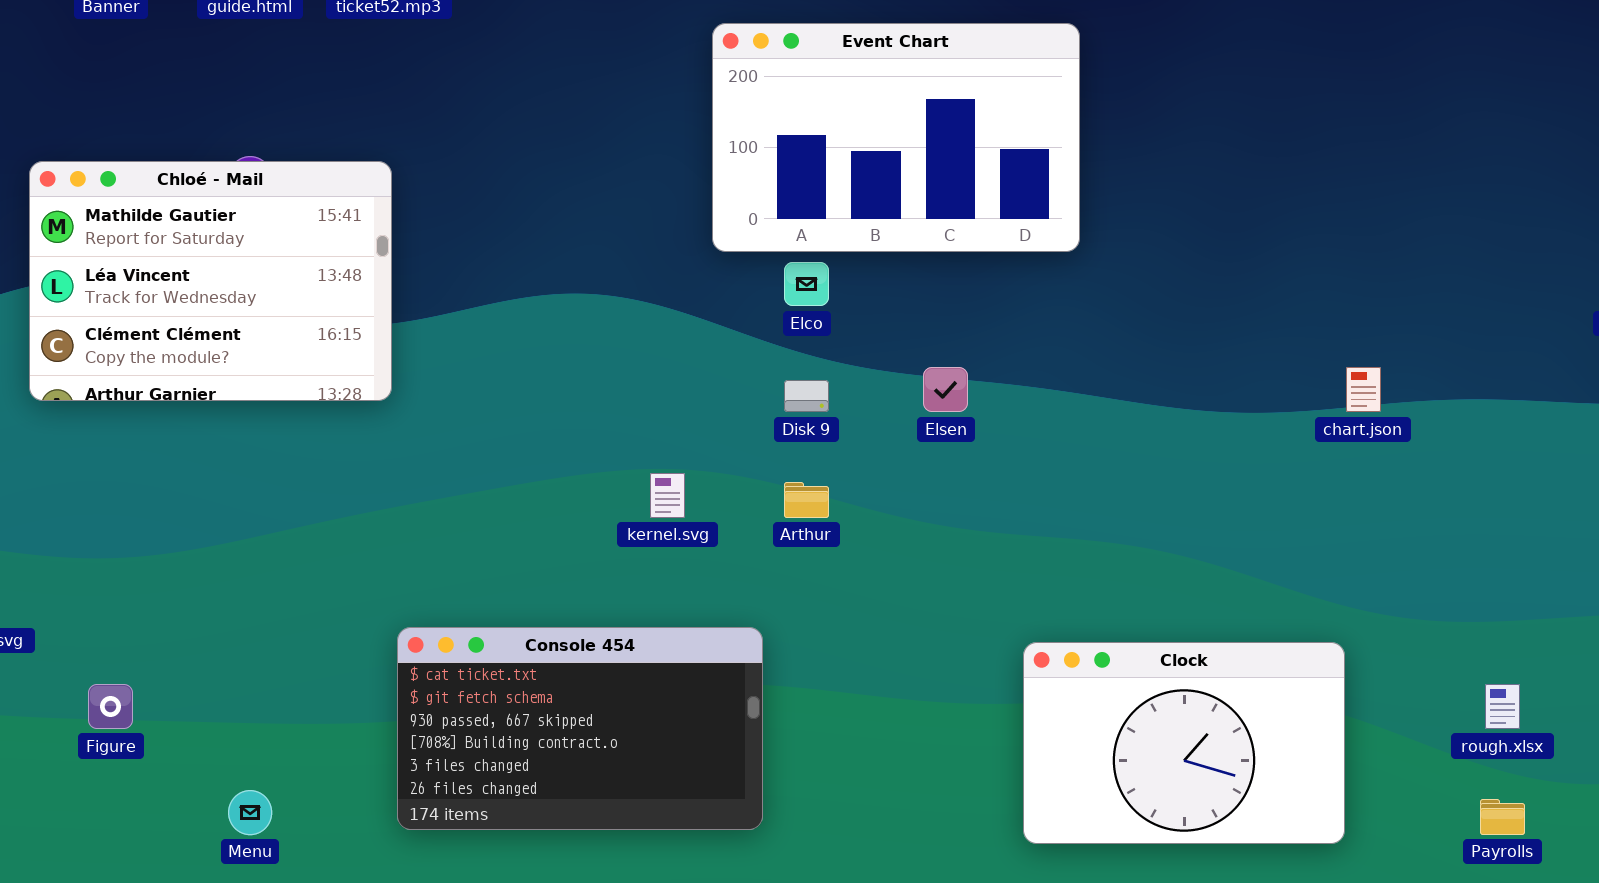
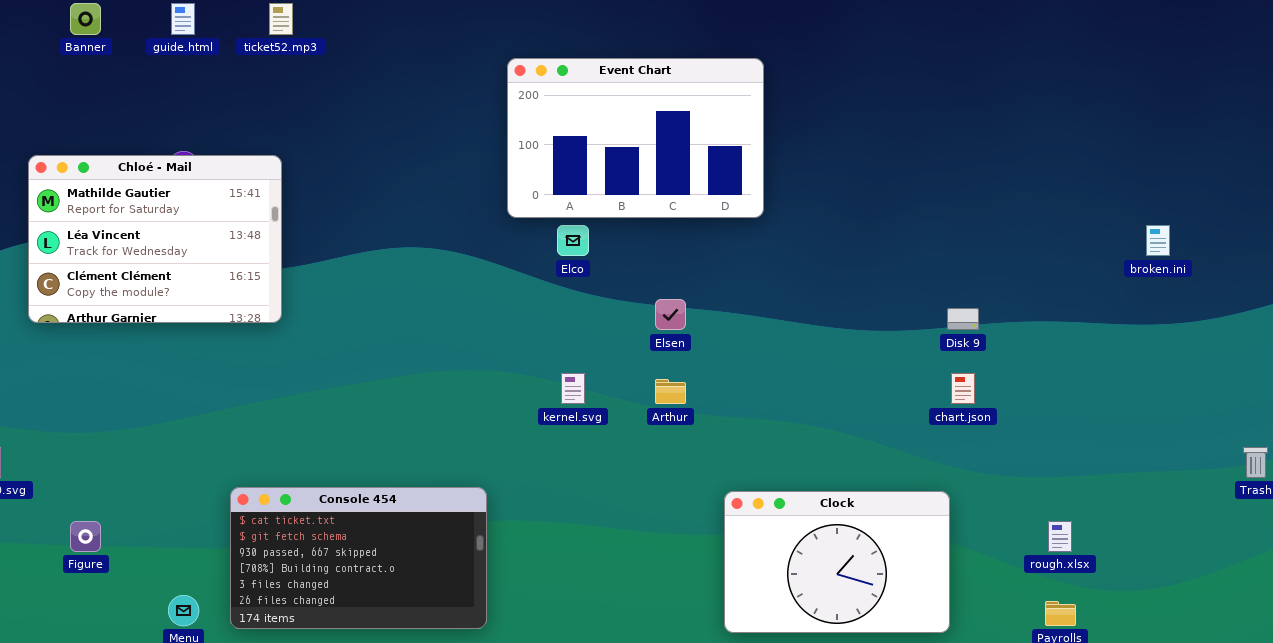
chart.json: [1346,367,1381,412] -> [951,373,975,404], moved
Disk 9: [784,380,829,412] -> [947,308,979,330], moved
kernel.svg: [650,473,685,518] -> [561,373,585,404], moved
Arthur: [784,482,829,518] -> [655,379,686,404], moved
Console 454: [397,627,763,830] -> [230,487,487,629], moved

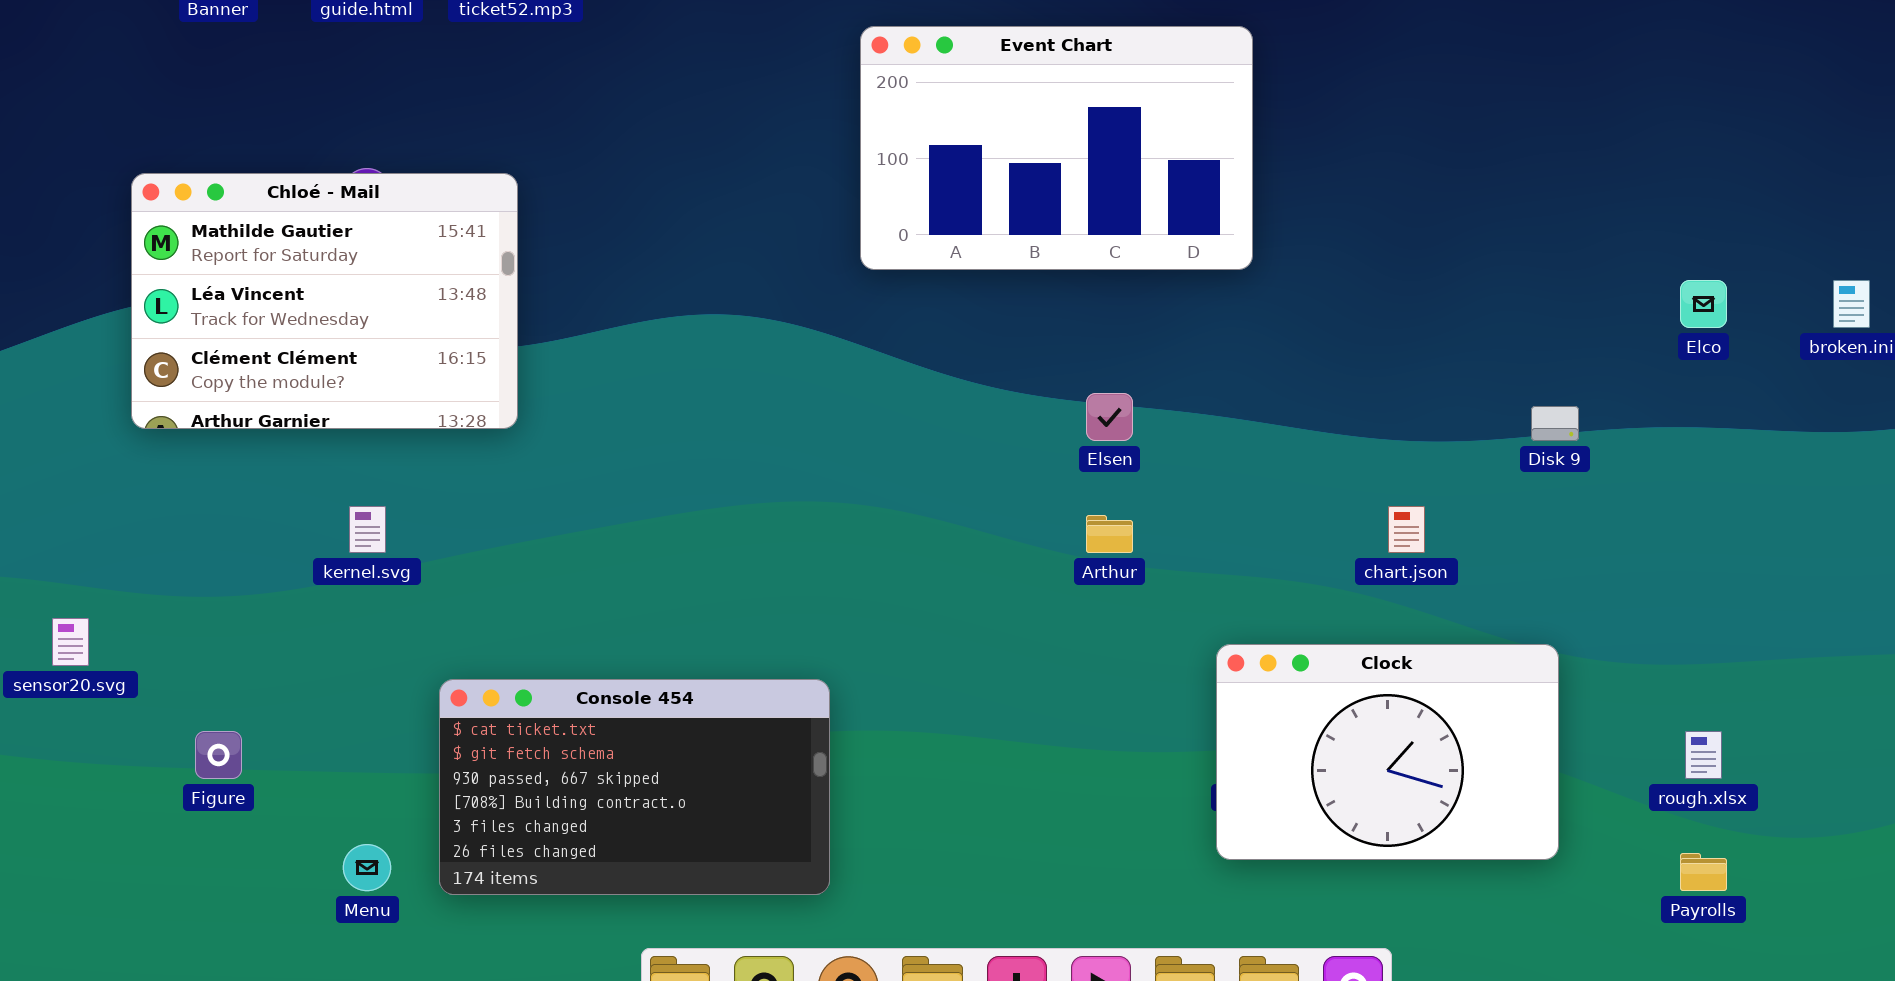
Elco: [557,225,589,256] -> [1680,280,1727,328], moved
kernel.svg: [561,373,585,404] -> [349,506,386,553], moved
chart.json: [951,373,975,404] -> [1388,506,1425,553], moved
Clock: [724,491,950,633] -> [1216,644,1559,860], moved

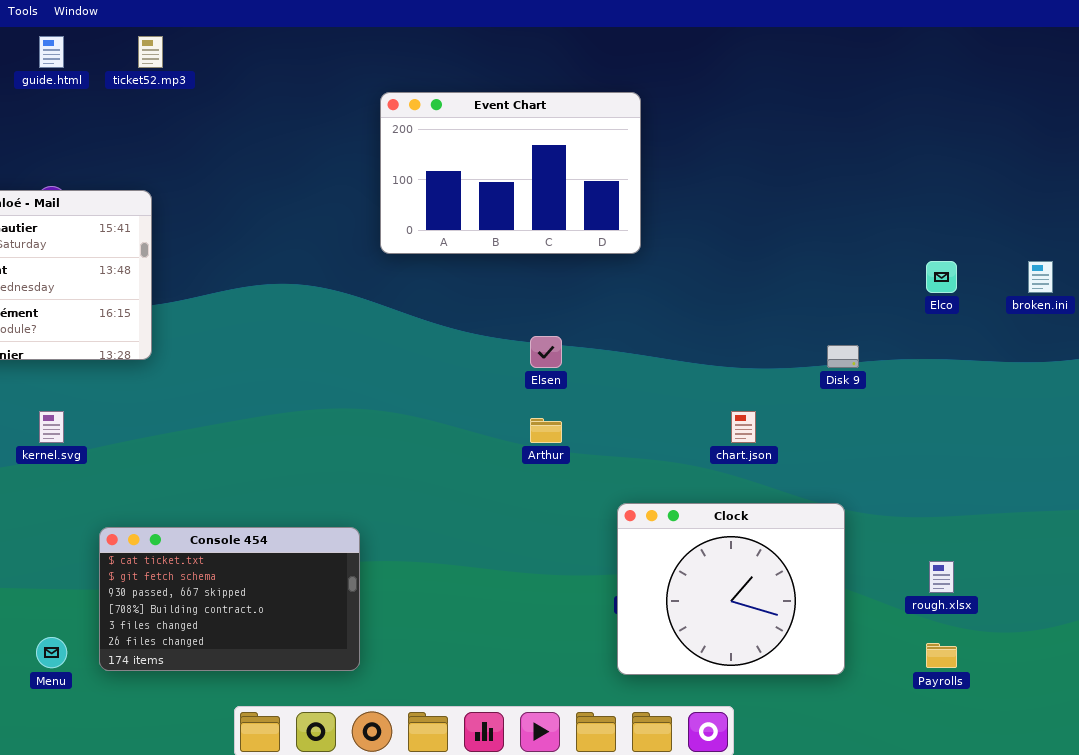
Clock: [1216,644,1559,860] -> [617,503,845,675], resized

